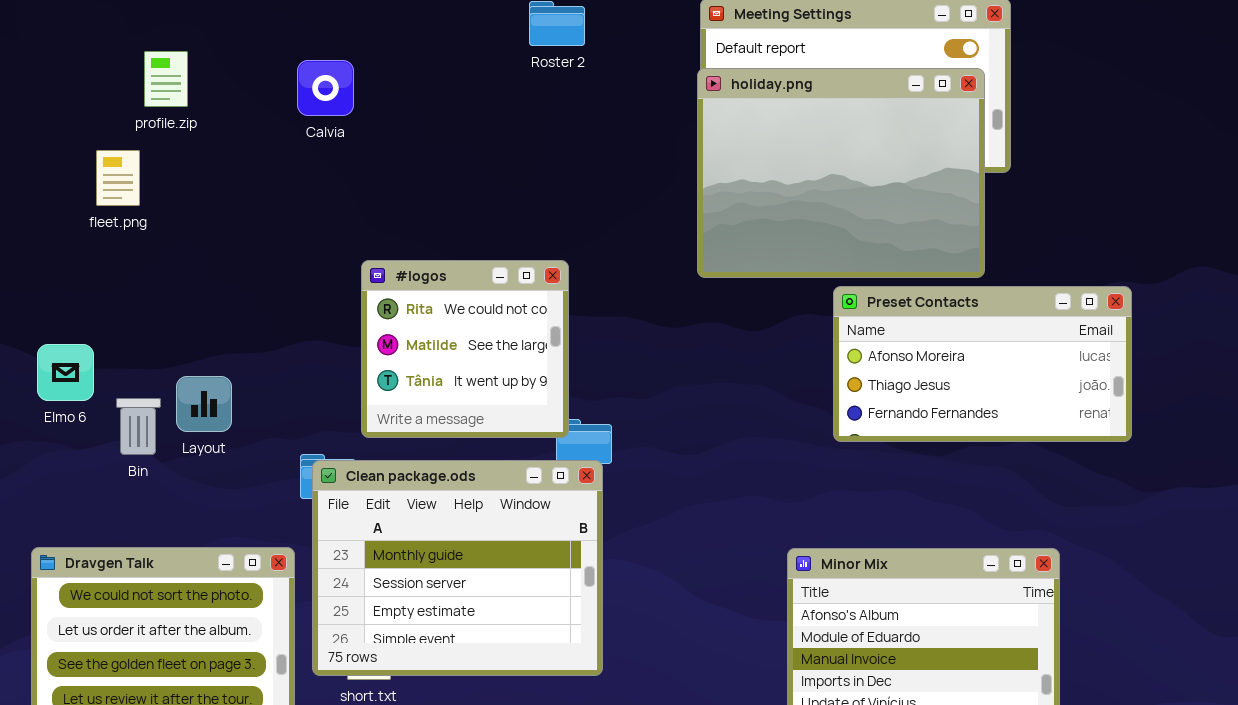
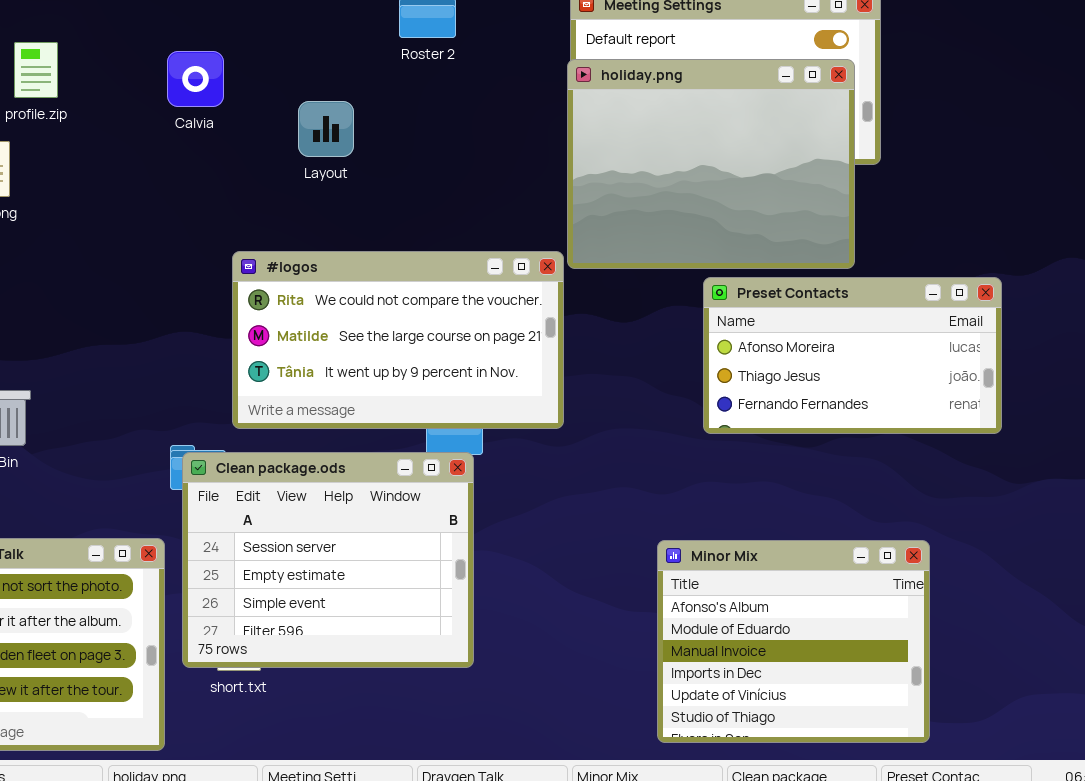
#logos: [361,260,569,438] -> [232,251,564,429], resized
Layout: [176,376,232,432] -> [298,101,354,157], moved
Clean package.ods: [312,460,603,676] -> [182,452,474,668], scrolled down 1 row

